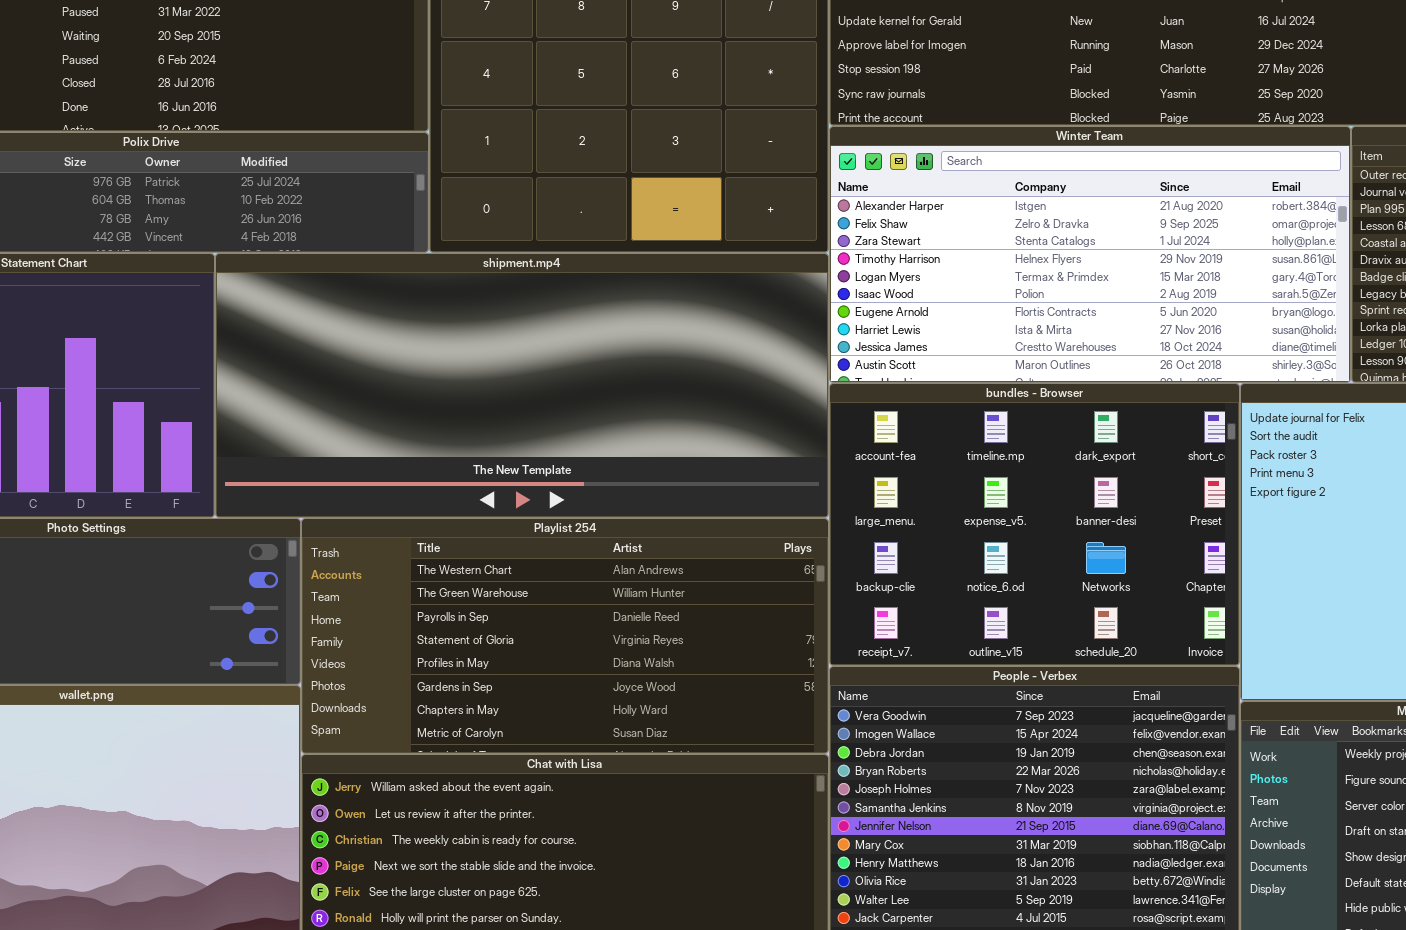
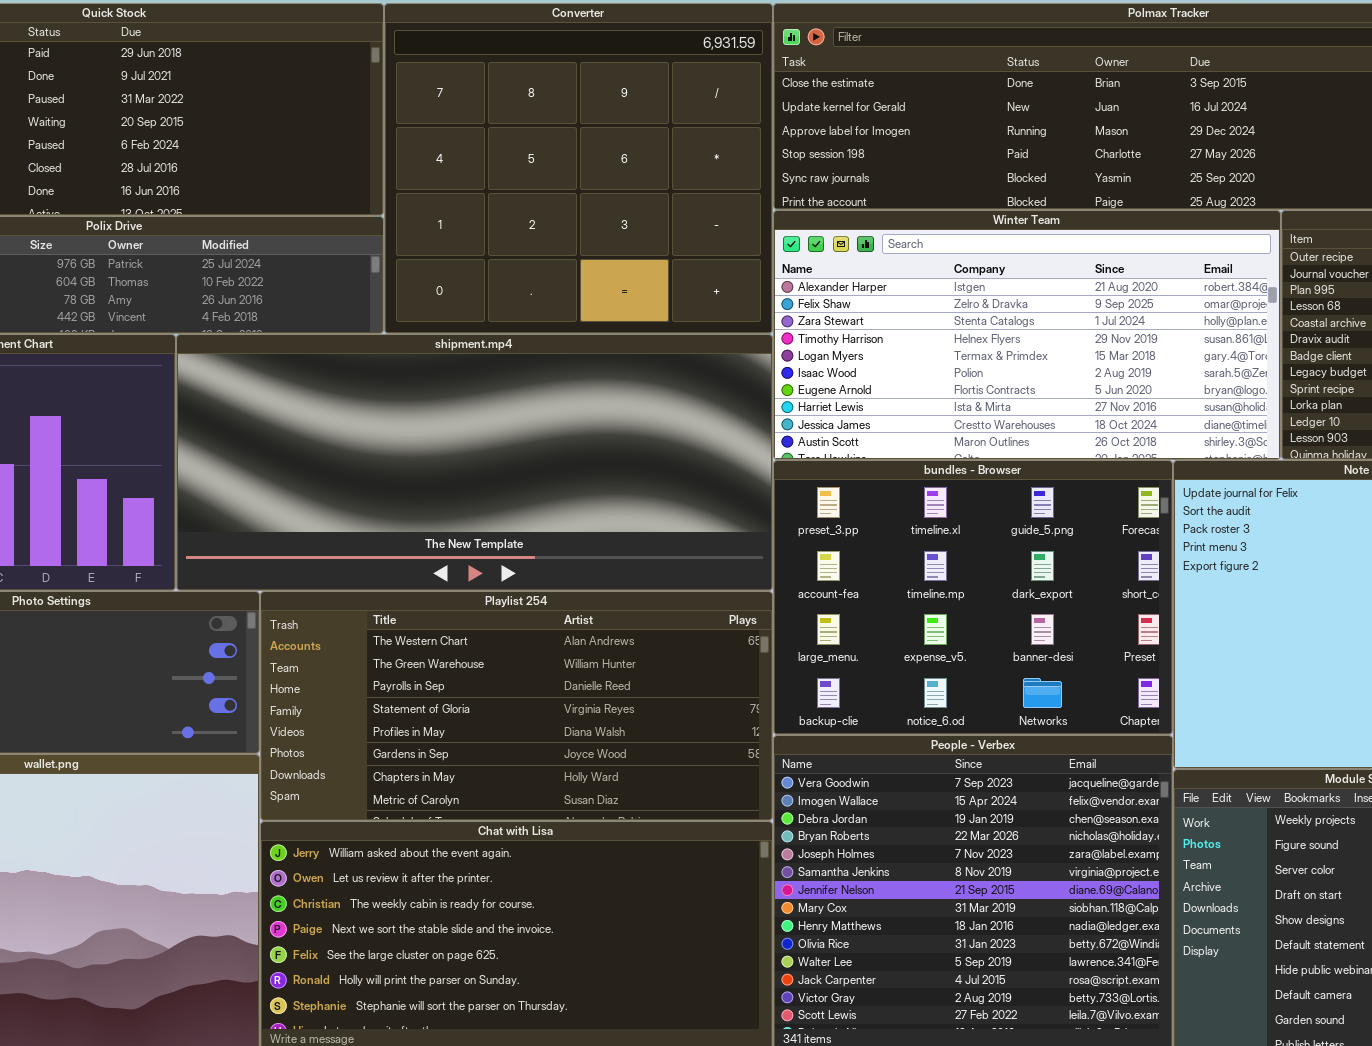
bundles - Browser: [829,383,1240,666] -> [773,460,1173,735], scrolled up 1 row

